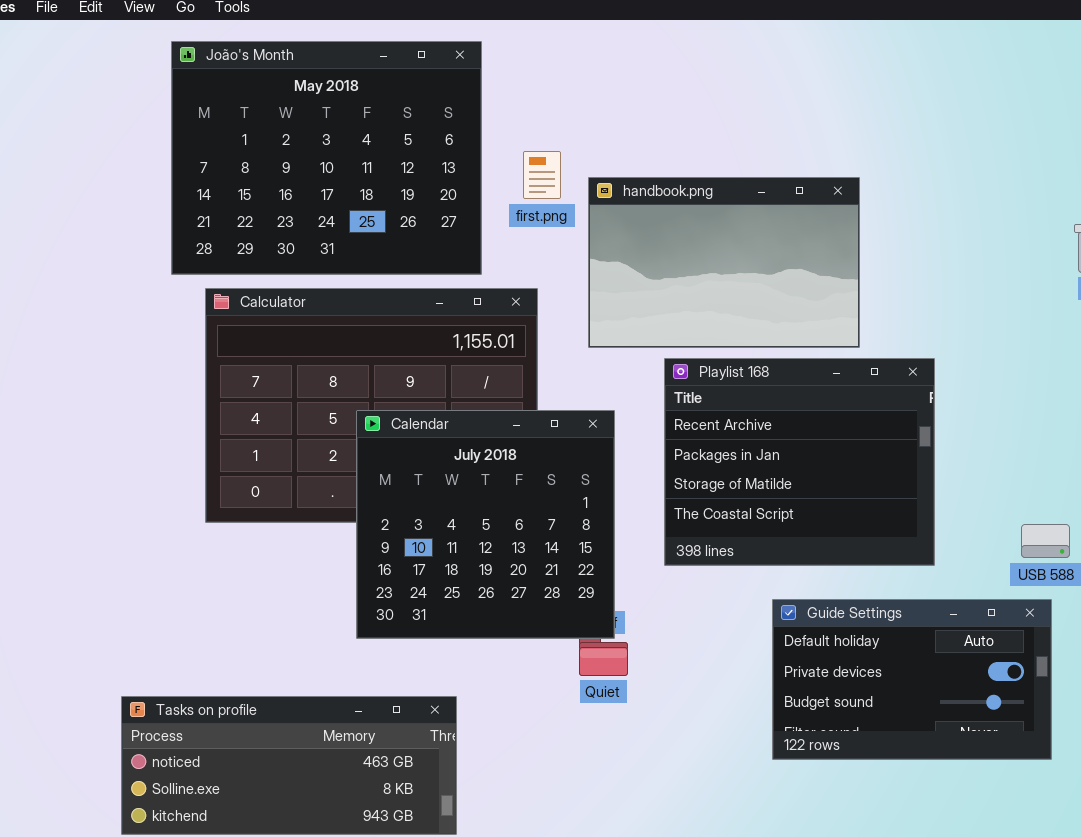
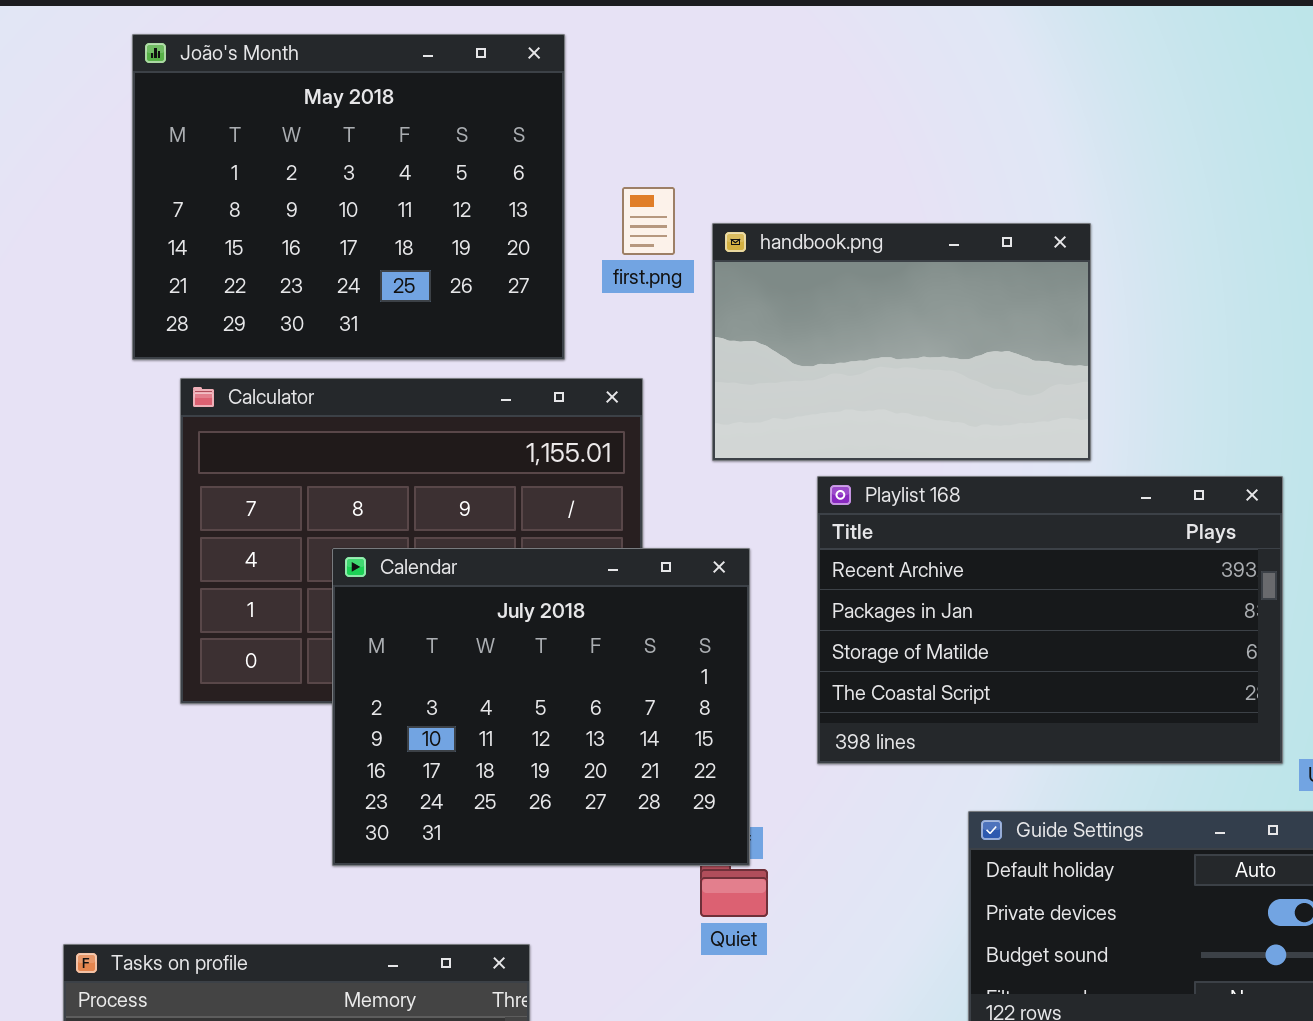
Playlist 168: [664,358,935,566] -> [817,476,1283,764], resized
Calendar: [356,410,615,639] -> [332,548,750,866], resized

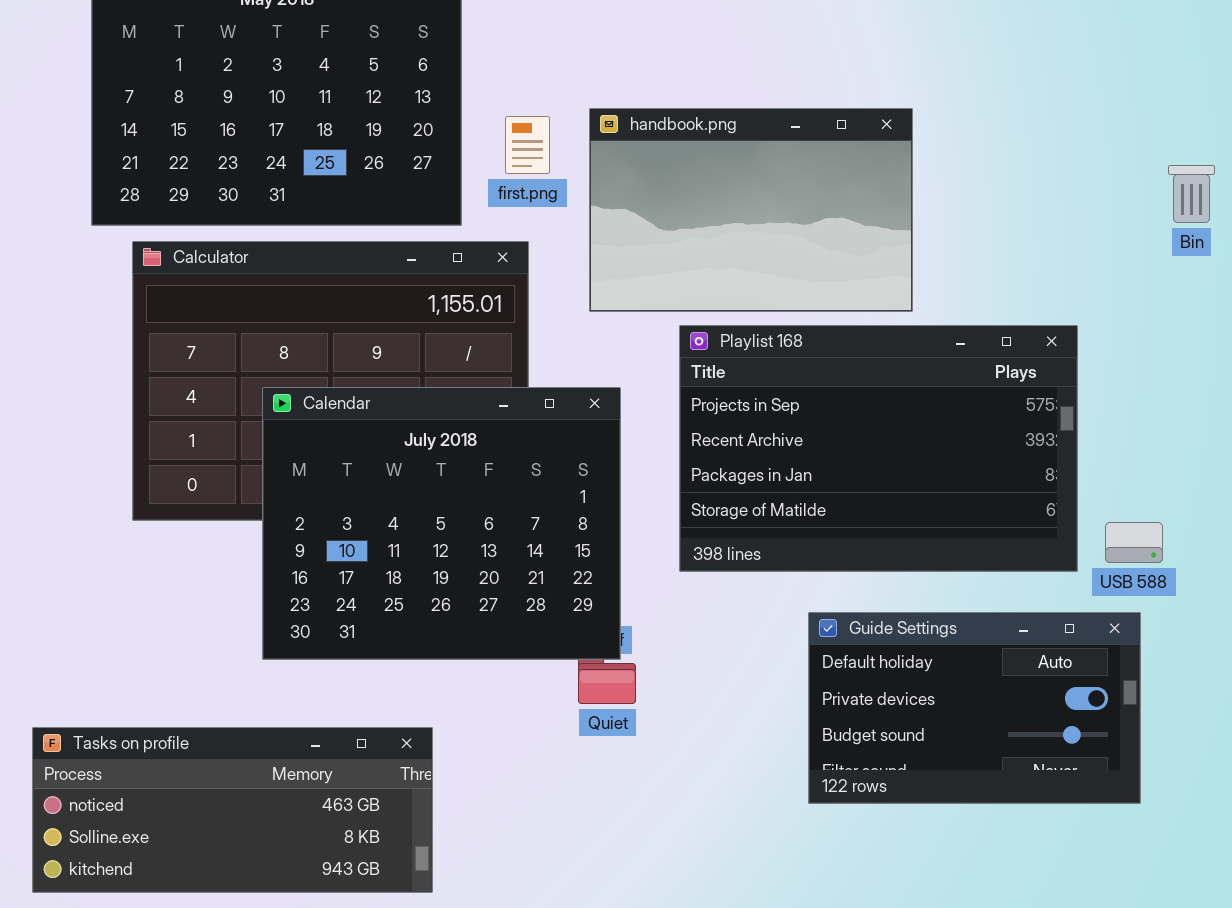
first.png: [622,187,675,255] -> [505,116,550,174], moved
Playlist 168: [817,476,1283,764] -> [679,325,1078,572], scrolled up 1 row

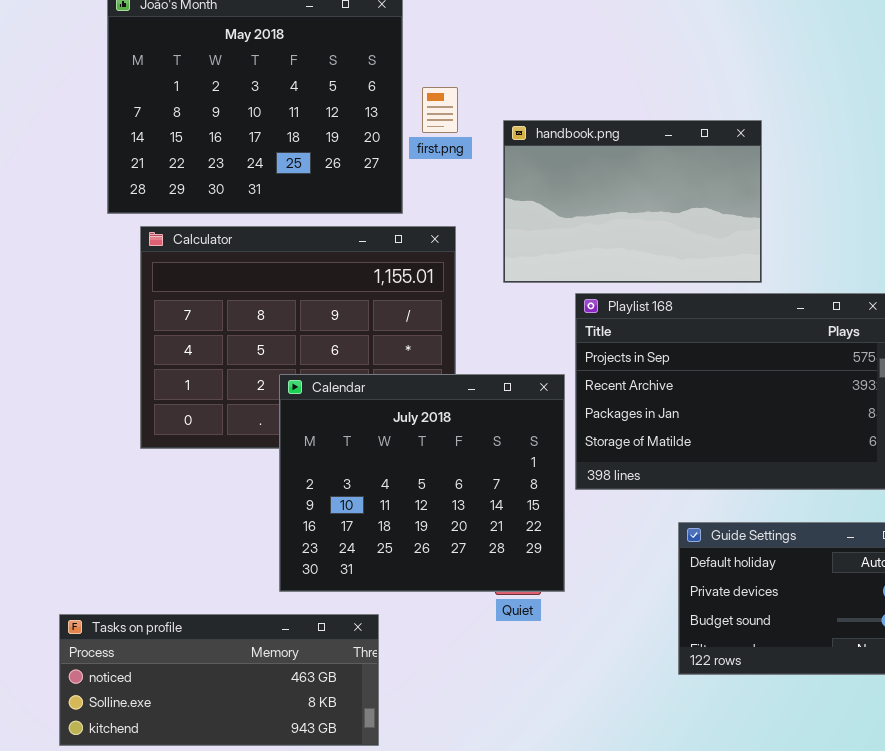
first.png: [505,116,550,174] -> [422,87,458,133], moved
Calendar: [262,387,621,660] -> [279,374,565,592], moved

